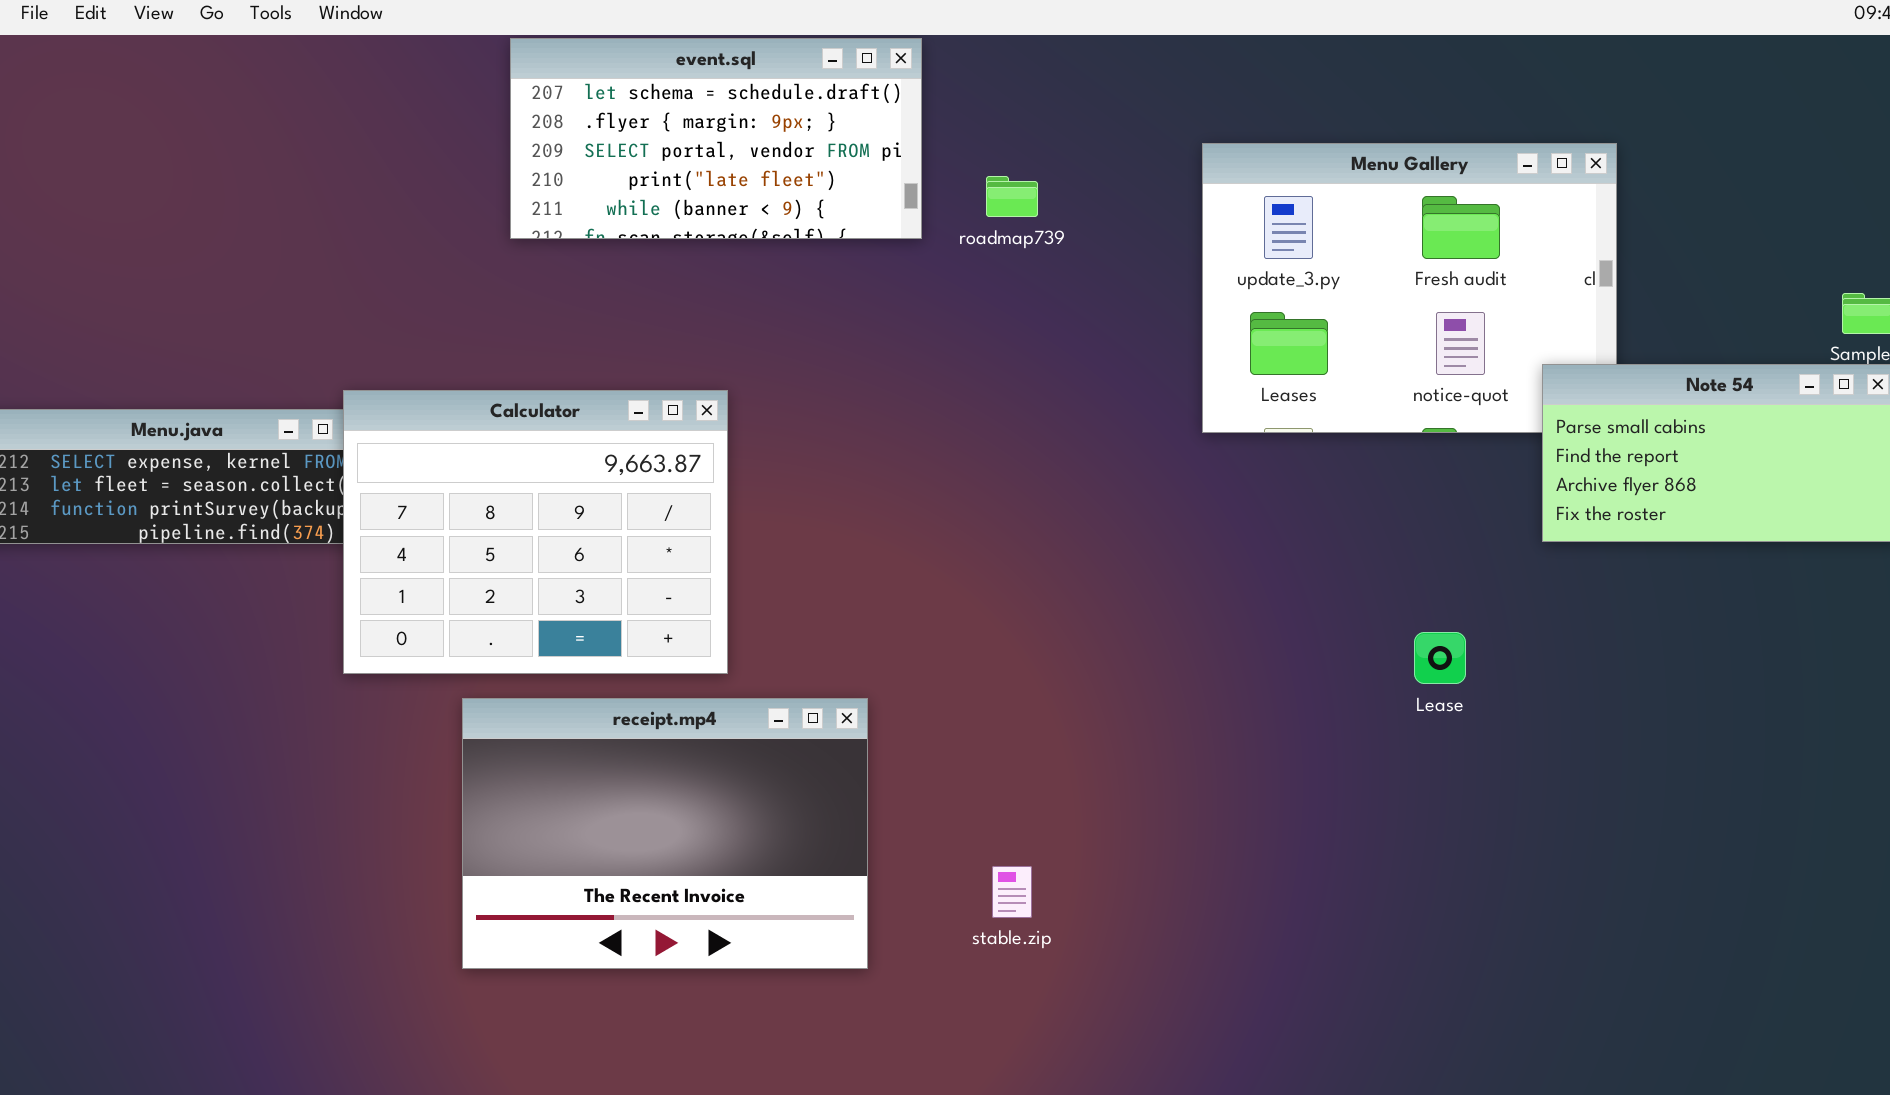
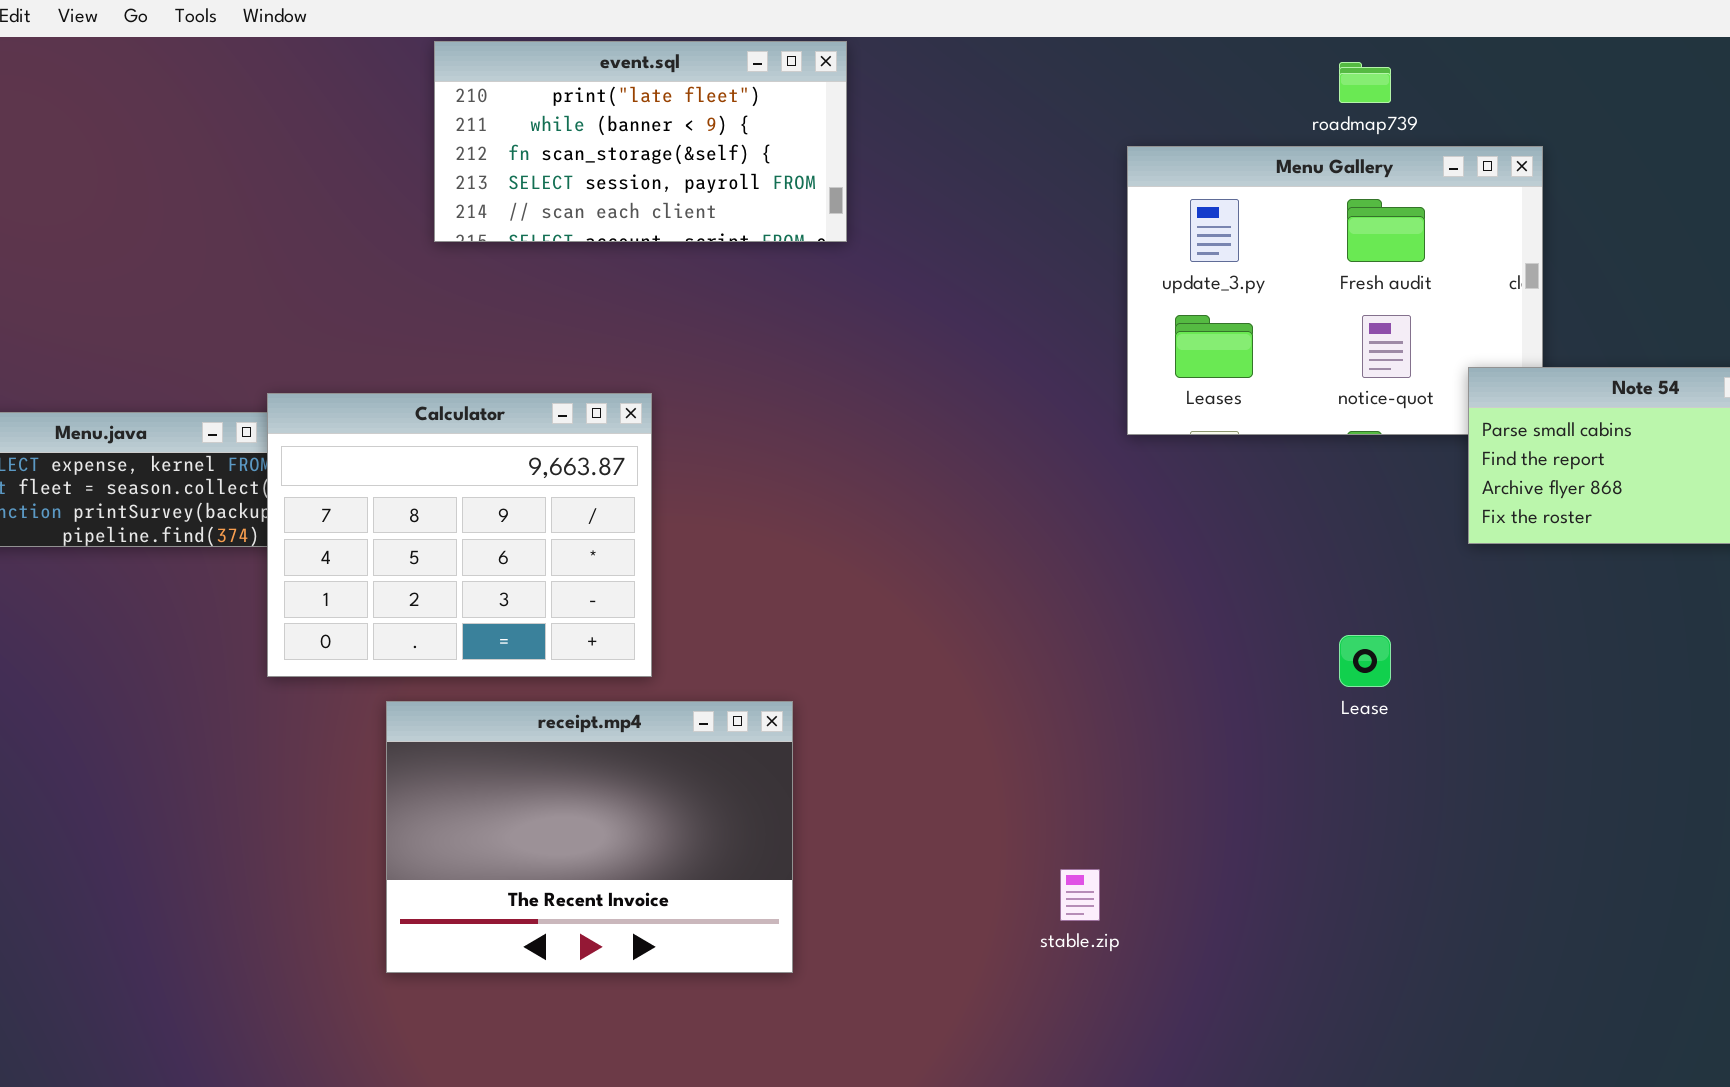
event.sql: [510,38,922,239] -> [434,41,847,242], scrolled down 3 rows
roadmap739: [986,176,1038,217] -> [1339,62,1391,103], moved
stable.zip: [992,866,1032,918] -> [1060,869,1100,921], moved

